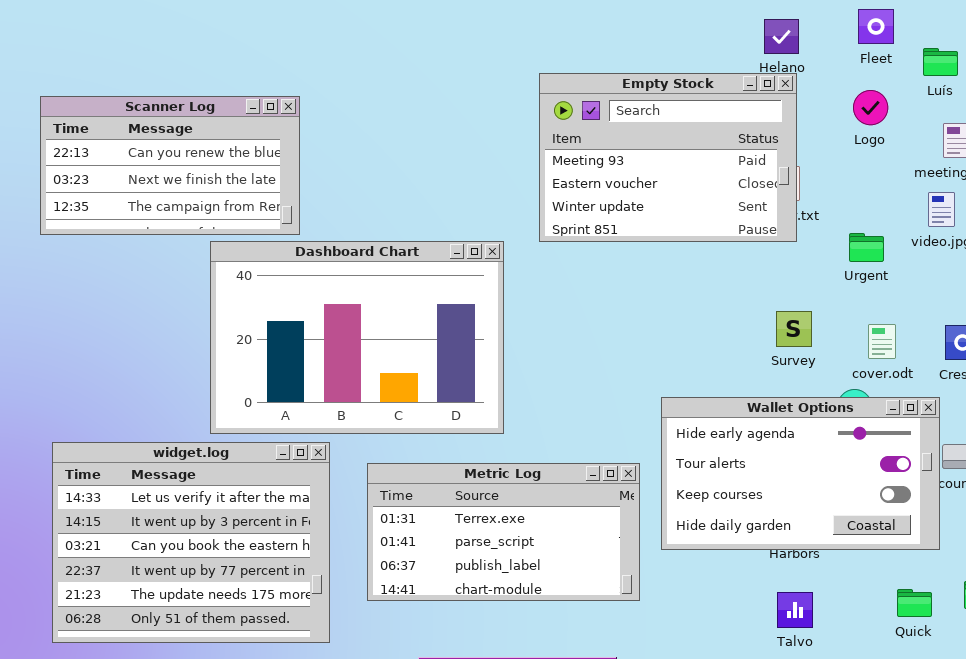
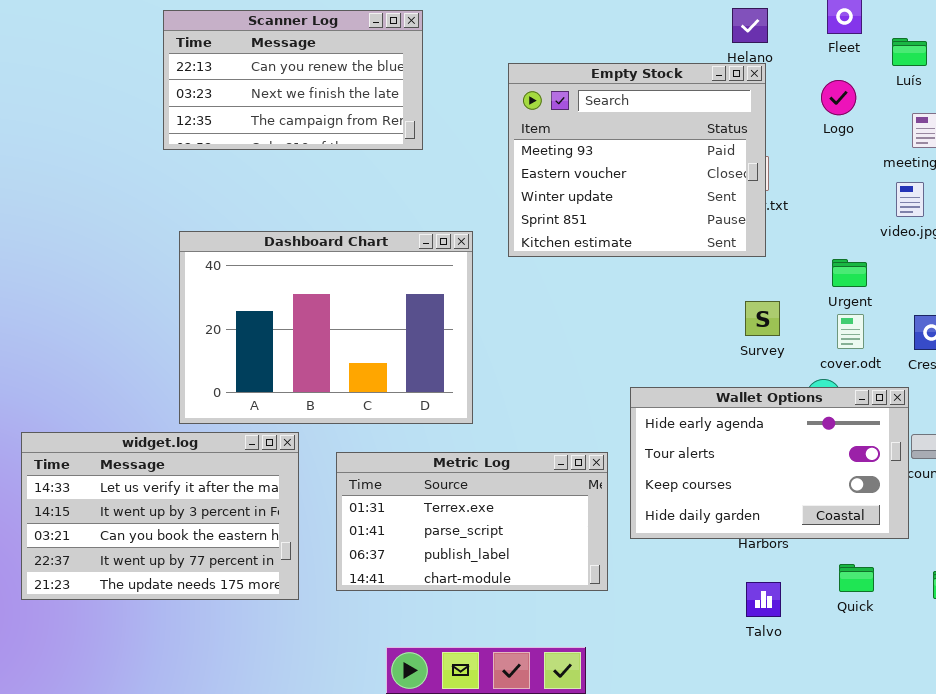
Empty Stock: [539,73,797,242] -> [508,63,766,257], resized
Scanner Log: [40,96,300,235] -> [163,10,423,150], moved
Urgent: [849,233,884,262] -> [832,259,867,287], moved
widget.log: [52,442,330,643] -> [21,432,299,600], resized
Quick: [897,589,932,617] -> [839,564,874,592], moved

